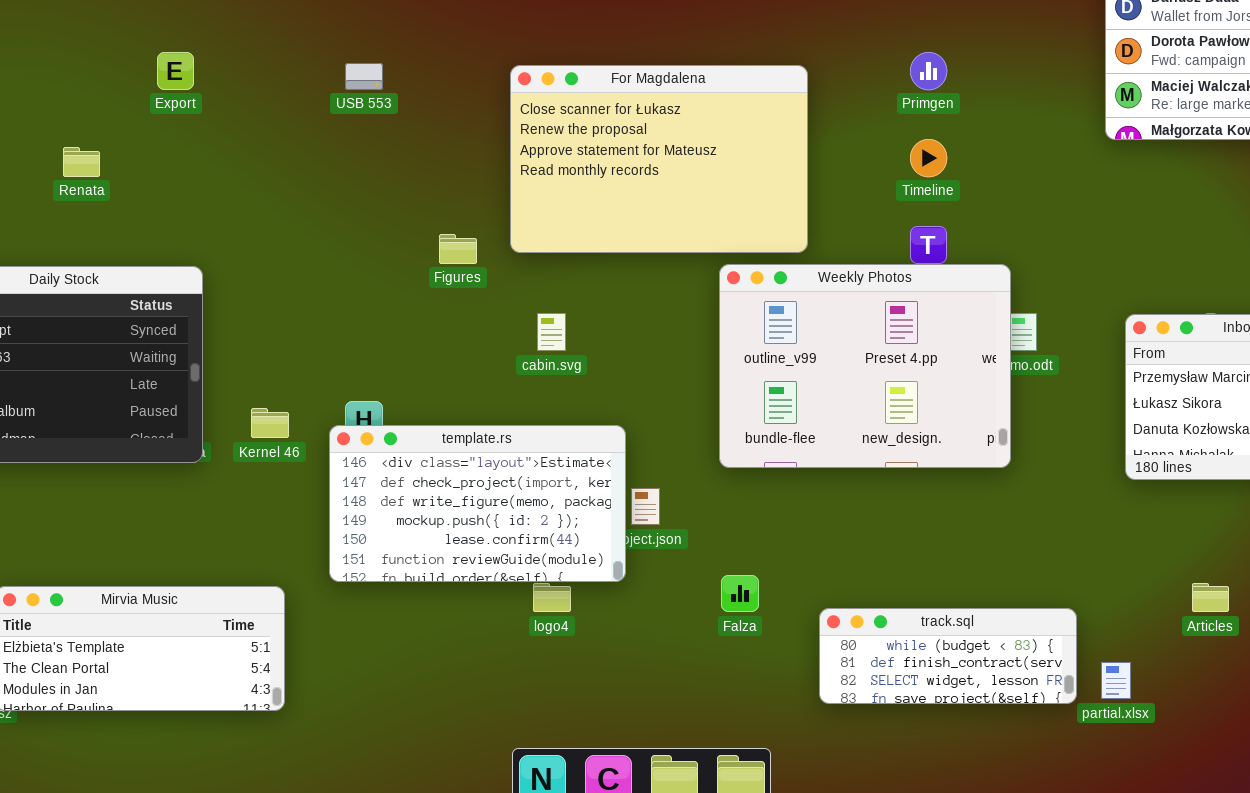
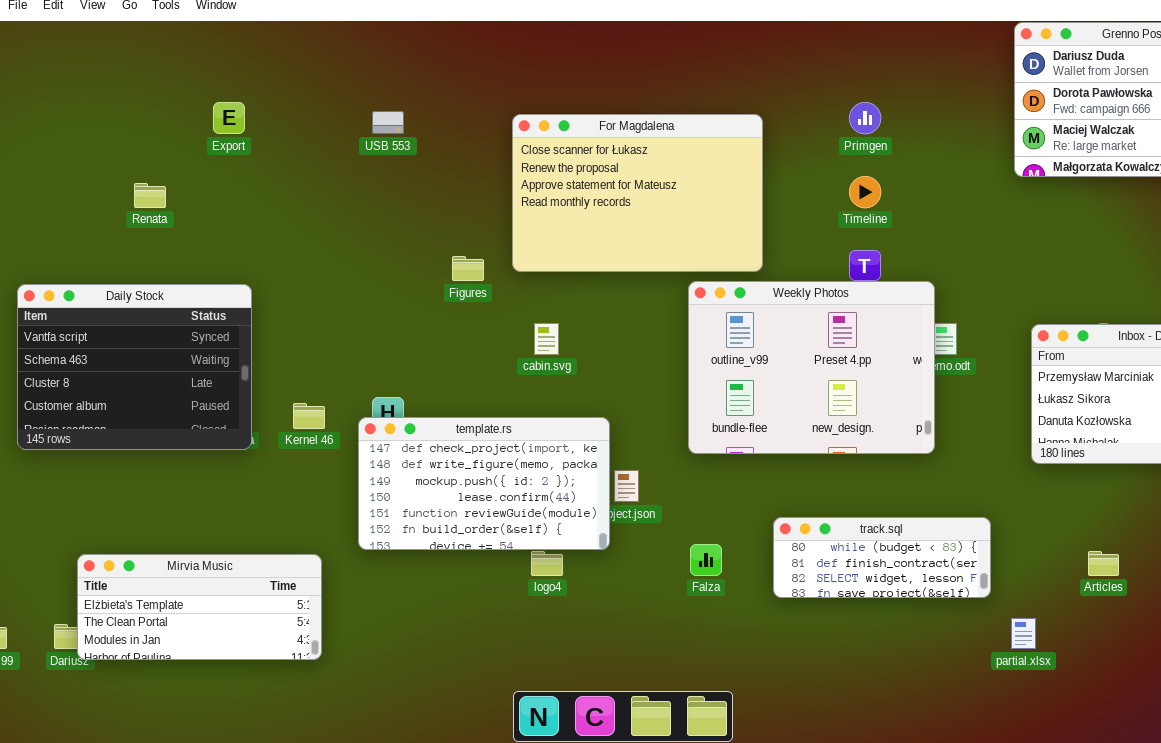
template.rs: [329,425,626,582] -> [358,417,610,550], scrolled down 1 row
track.sql: [819,608,1077,704] -> [773,517,991,598], moved

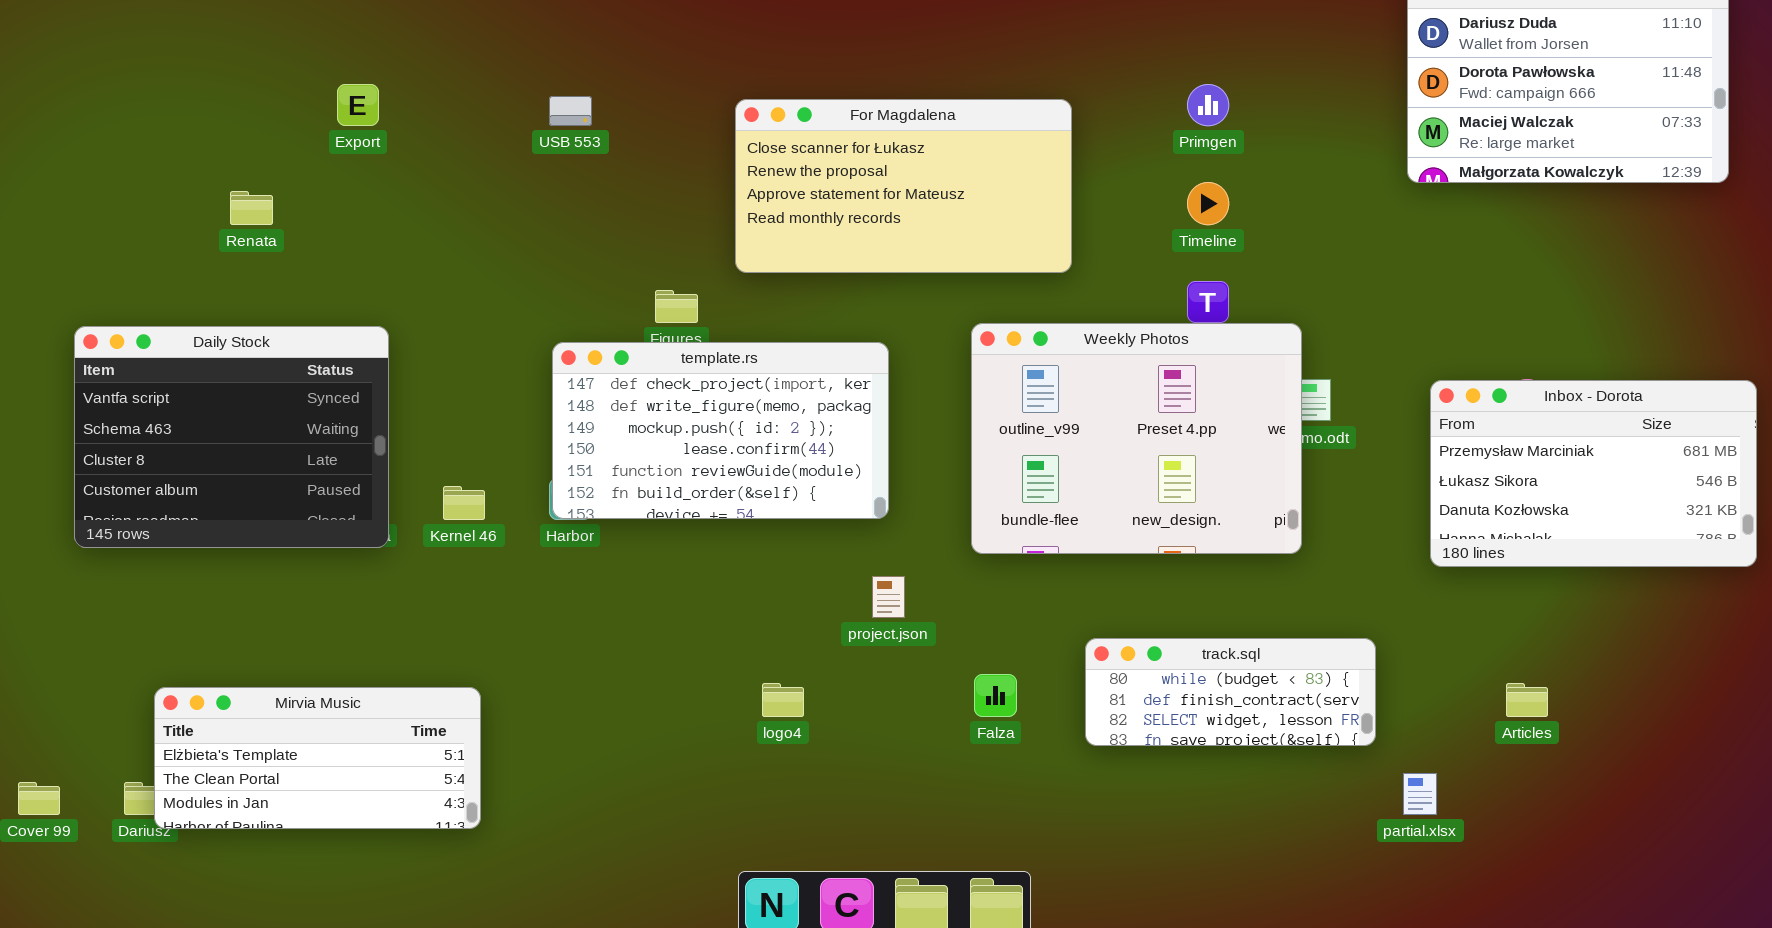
For Magdalena: [512,114,763,272] -> [735,99,1072,273], resized
template.rs: [358,417,610,550] -> [552,342,889,519], moved

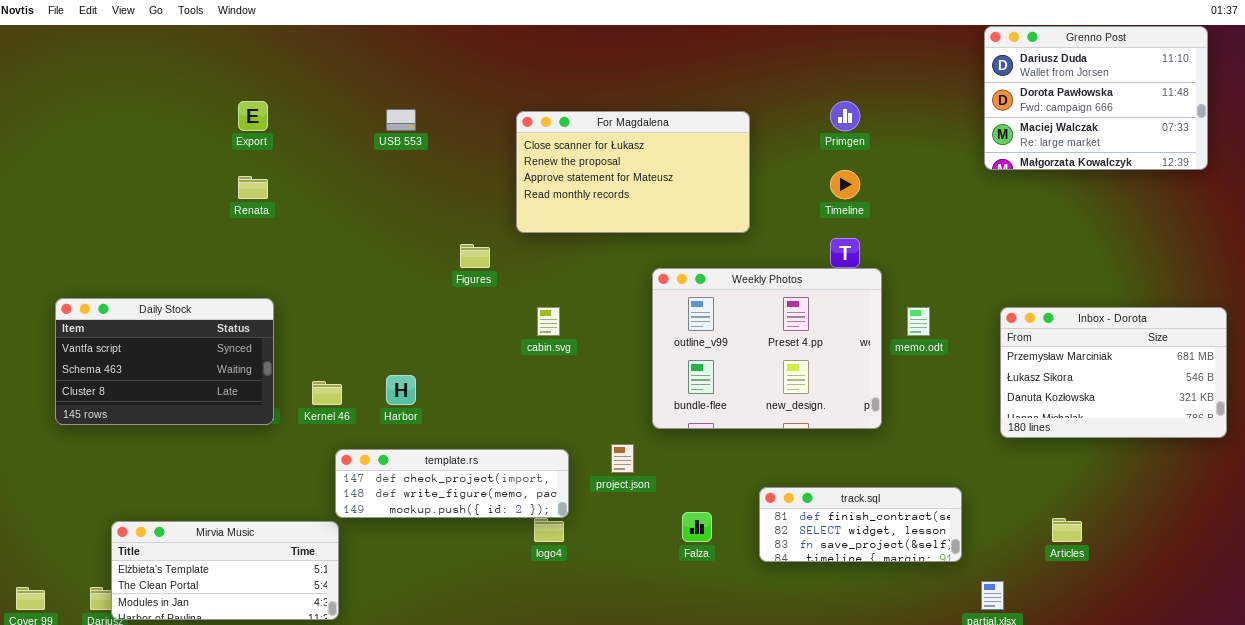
Renata: [230,191,273,225] -> [238,176,268,199], moved
Weekly Photos: [971,323,1302,554] -> [652,268,882,429], moved
Daily Stock: [74,326,389,548] -> [55,298,274,425], resized
template.rs: [552,342,889,519] -> [335,449,569,518], moved, resized
track.sql: [1085,638,1376,746] -> [759,487,962,562], scrolled down 1 row

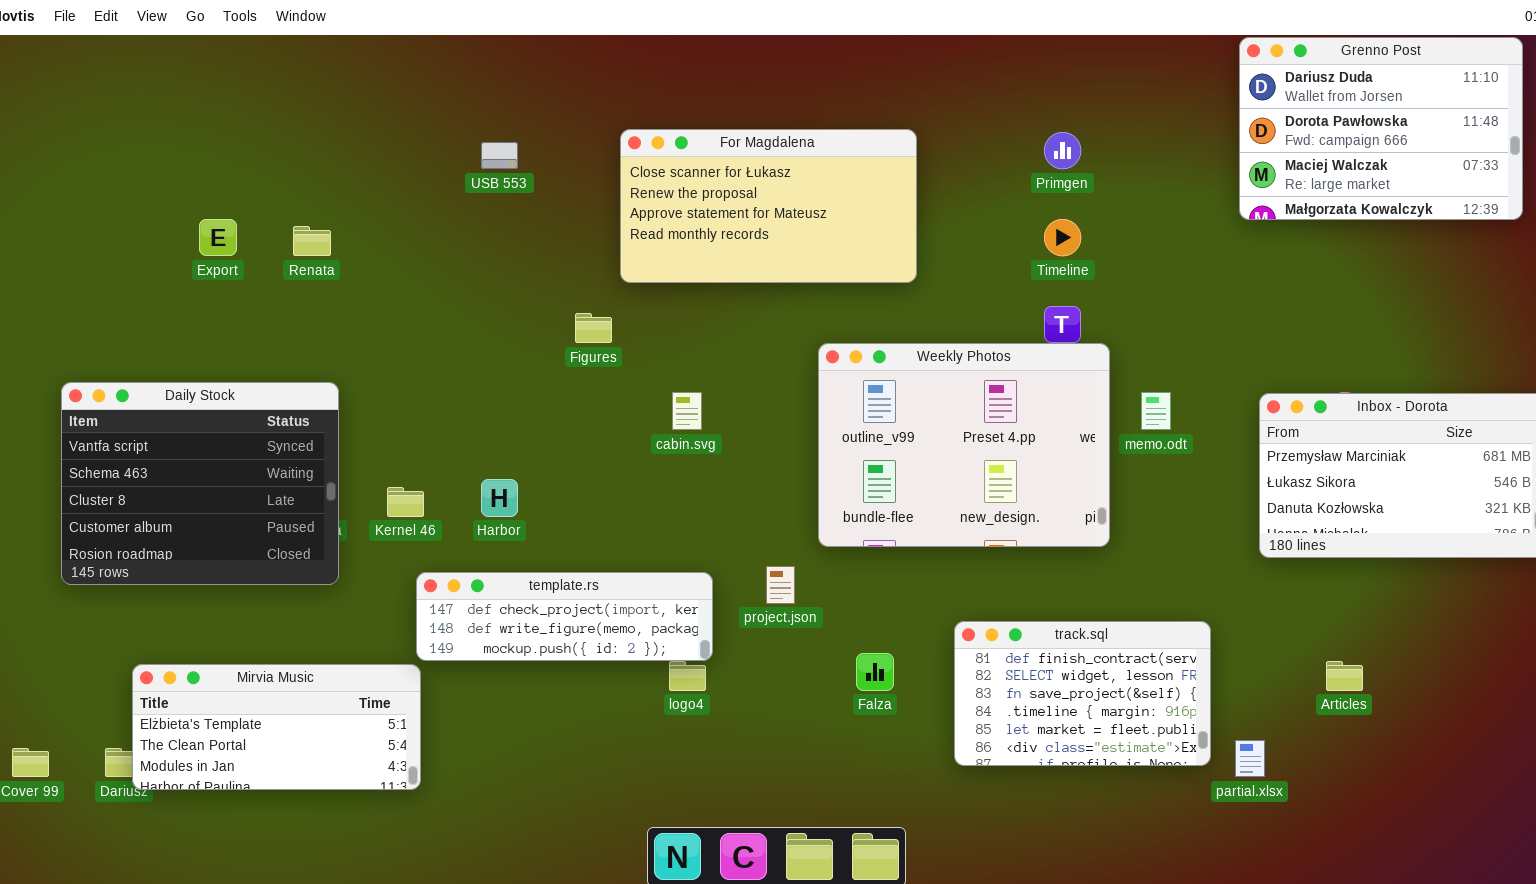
Export: [238,101,268,131] -> [199,219,237,256], moved
For Magdalena: [516,111,750,233] -> [620,129,917,283], moved
Daily Stock: [55,298,274,425] -> [61,382,339,585], resized
track.sql: [759,487,962,562] -> [954,621,1211,766], resized

